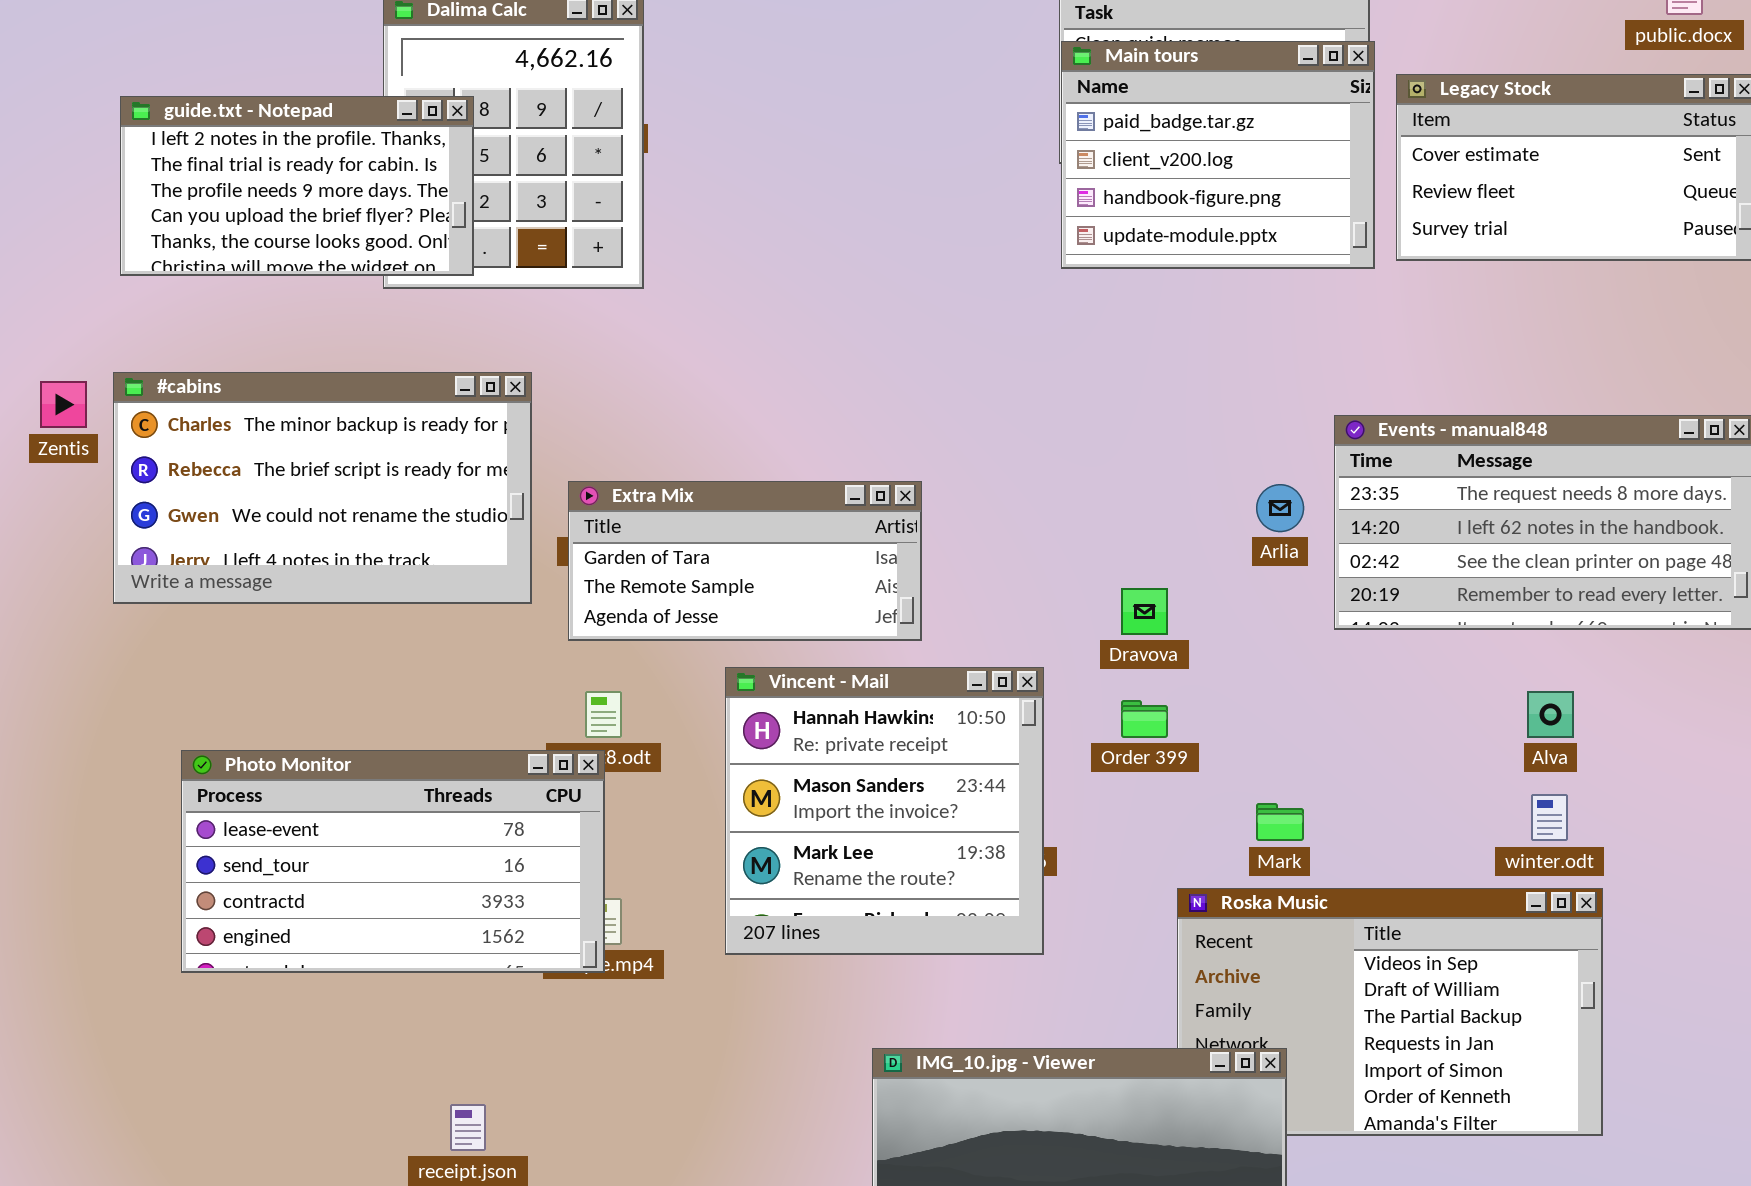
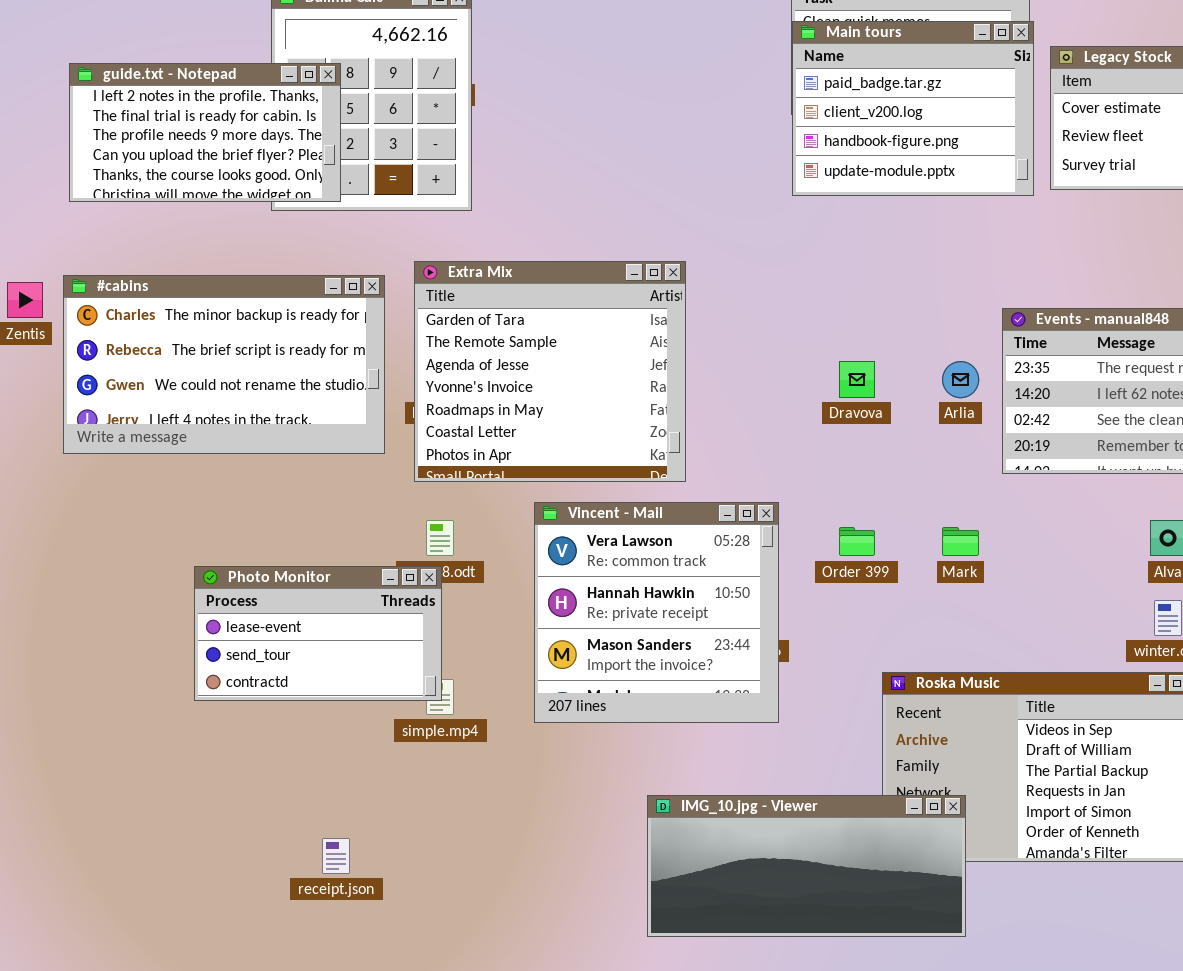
Extra Mix: [568,481,922,641] -> [414,261,686,482], resized
Dravova: [1121,588,1168,635] -> [839,361,875,398], moved
Vincent - Mail: [725,667,1044,955] -> [534,502,779,723], scrolled up 1 row
Photo Monitor: [181,750,605,973] -> [194,566,442,701], resized
Mark: [1256,803,1304,841] -> [942,527,979,556], moved

